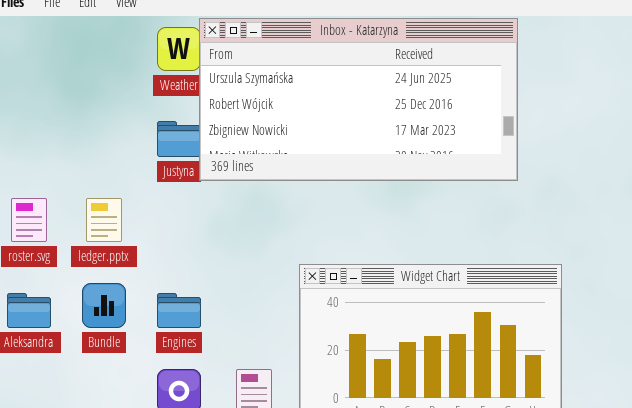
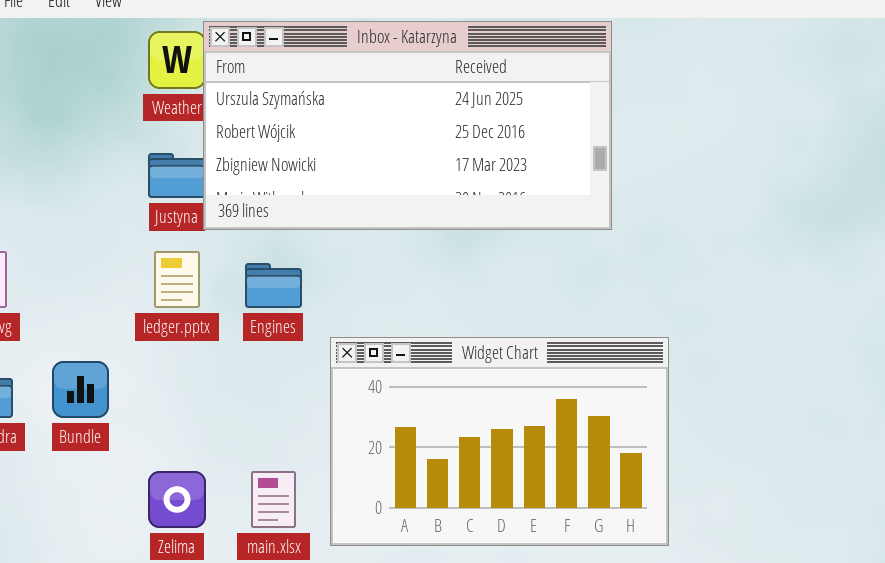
ledger.pptx: [86,198,122,242] -> [154,251,200,308], moved
Engines: [157,293,201,328] -> [245,263,302,308], moved

